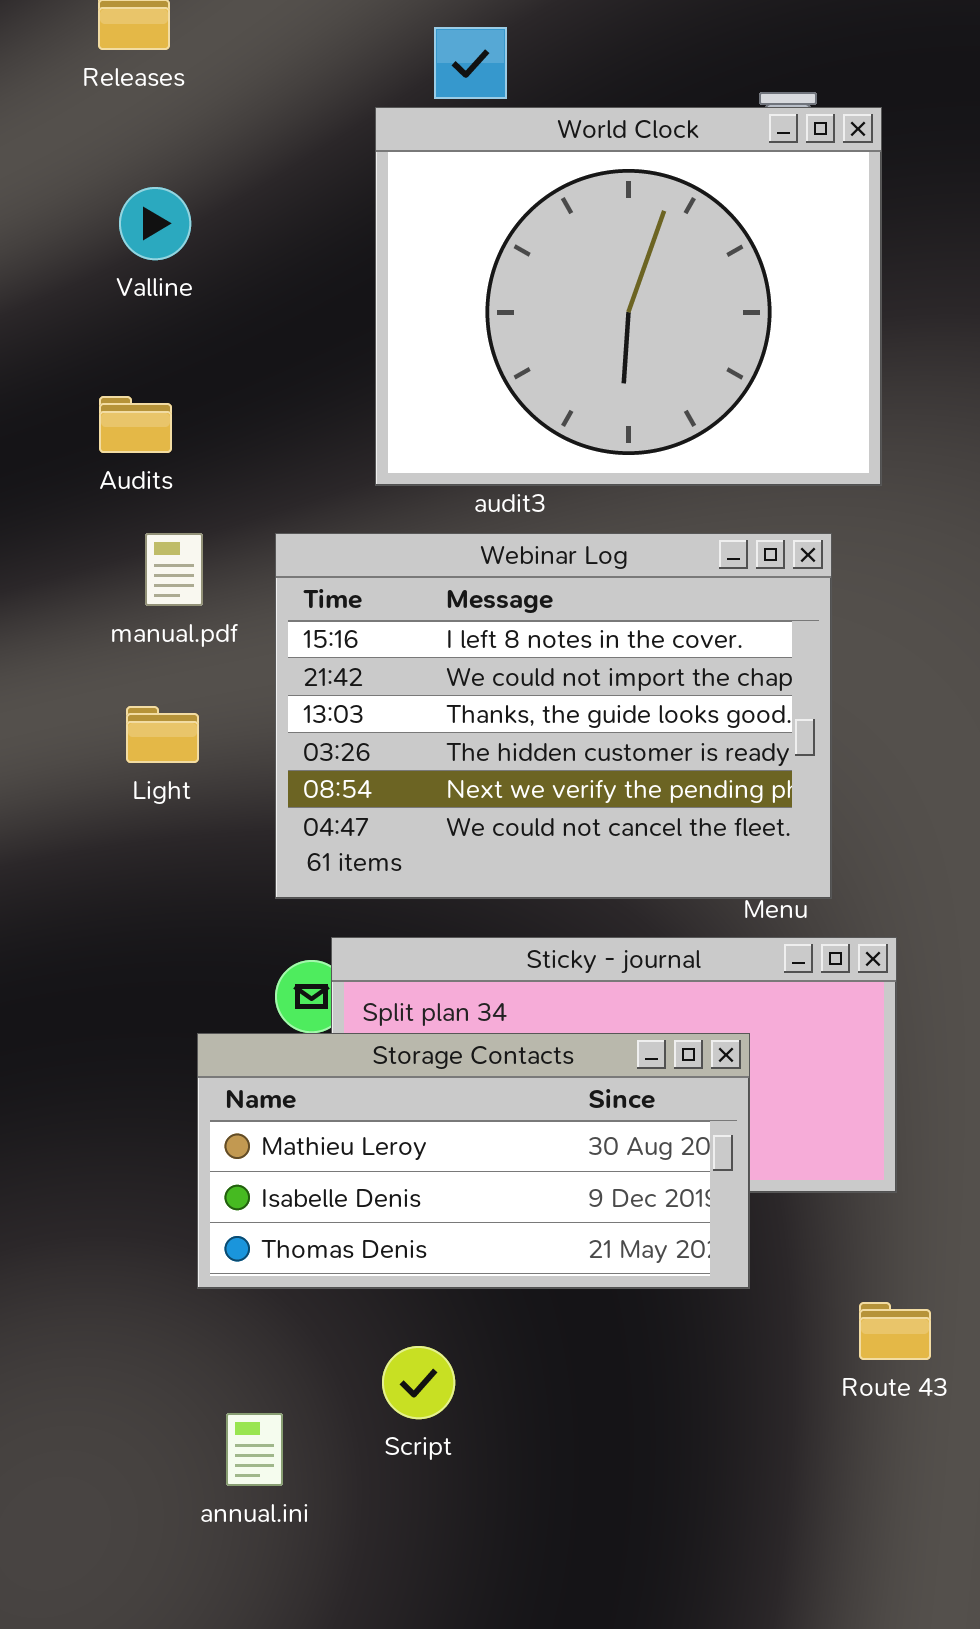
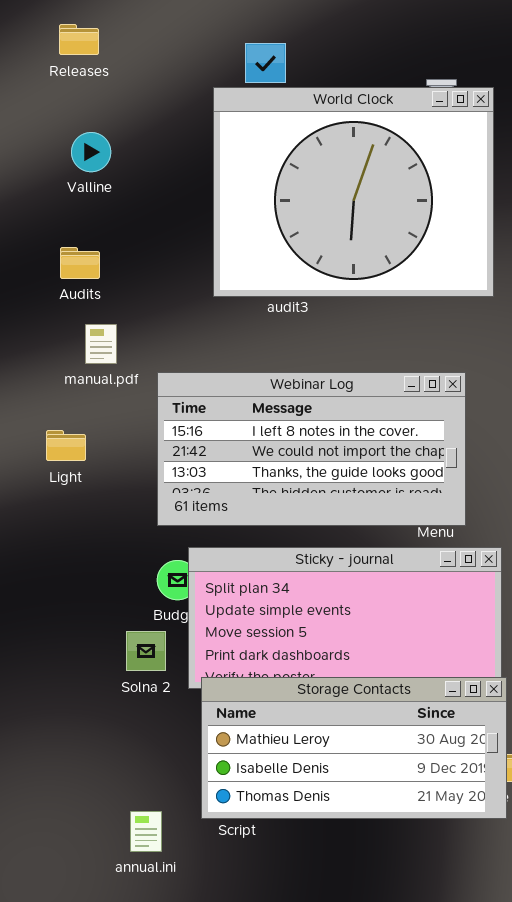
Webinar Log: [275,533,832,899] -> [157,372,466,526], resized
Light: [126,706,199,763] -> [46,430,86,461], moved
Storage Contacts: [197,1033,750,1289] -> [201,677,507,819], moved

